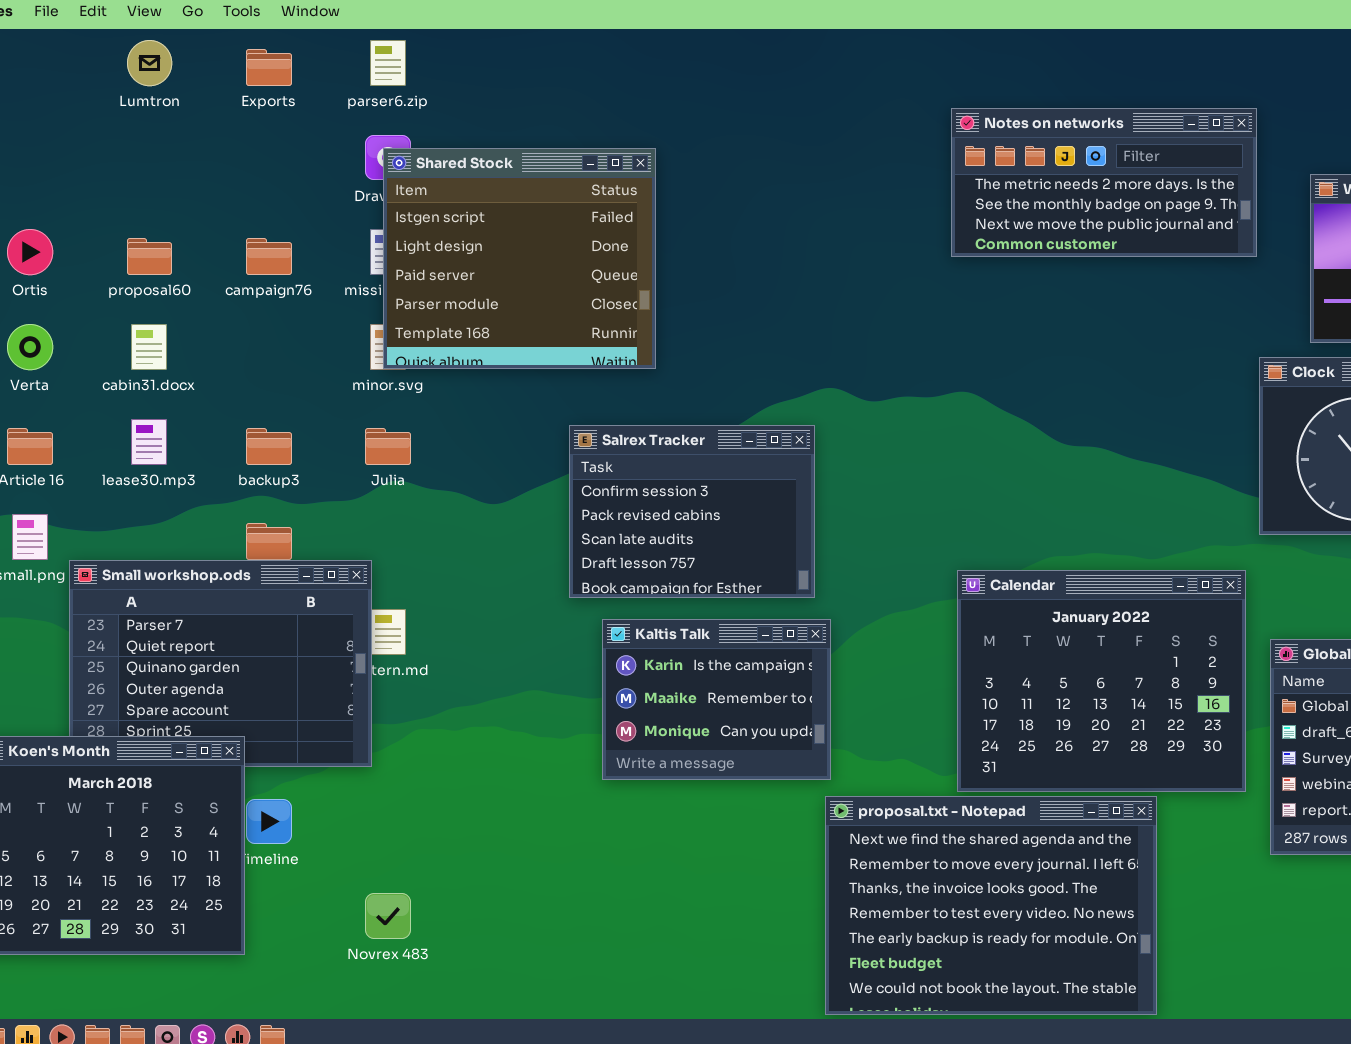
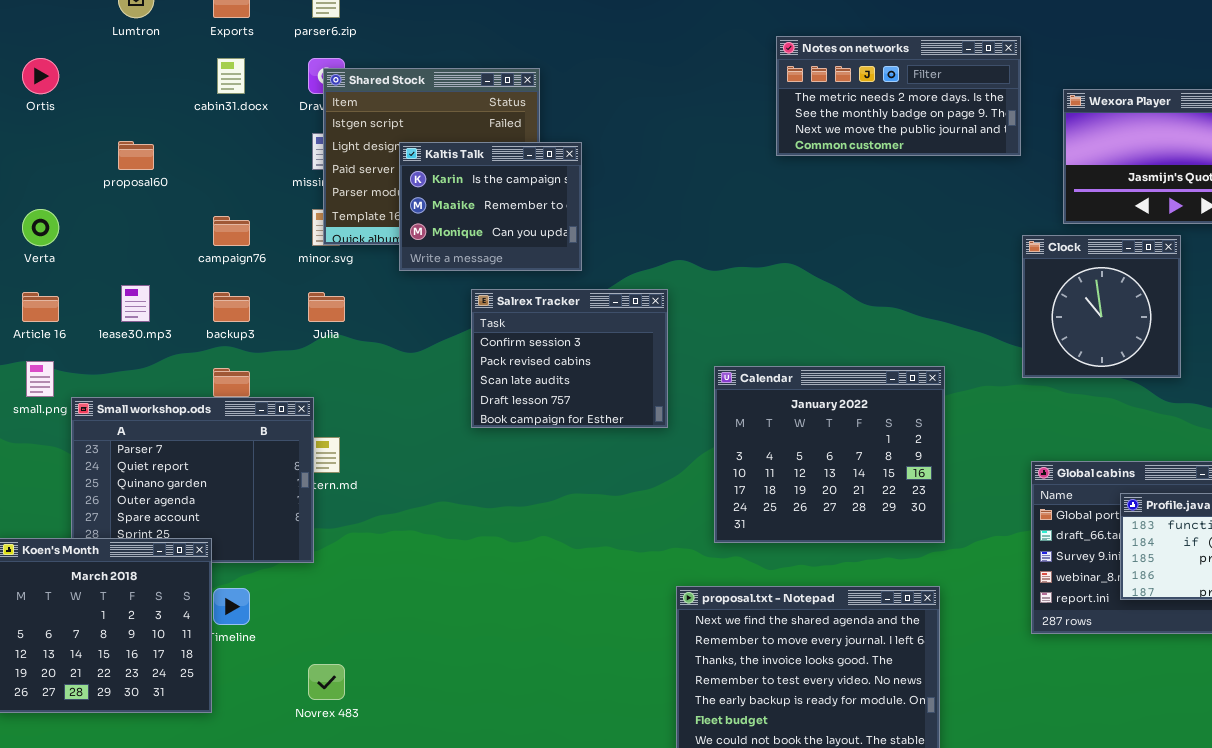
Ortis: [7,229,53,275] -> [22,58,59,94], moved
campaign76: [246,238,292,275] -> [213,216,250,246], moved
cabin31.docx: [131,324,167,370] -> [217,58,245,94], moved
Calendar: [957,570,1246,792] -> [714,366,945,543], moved
Kaltis Talk: [602,619,831,780] -> [399,142,582,271], moved

